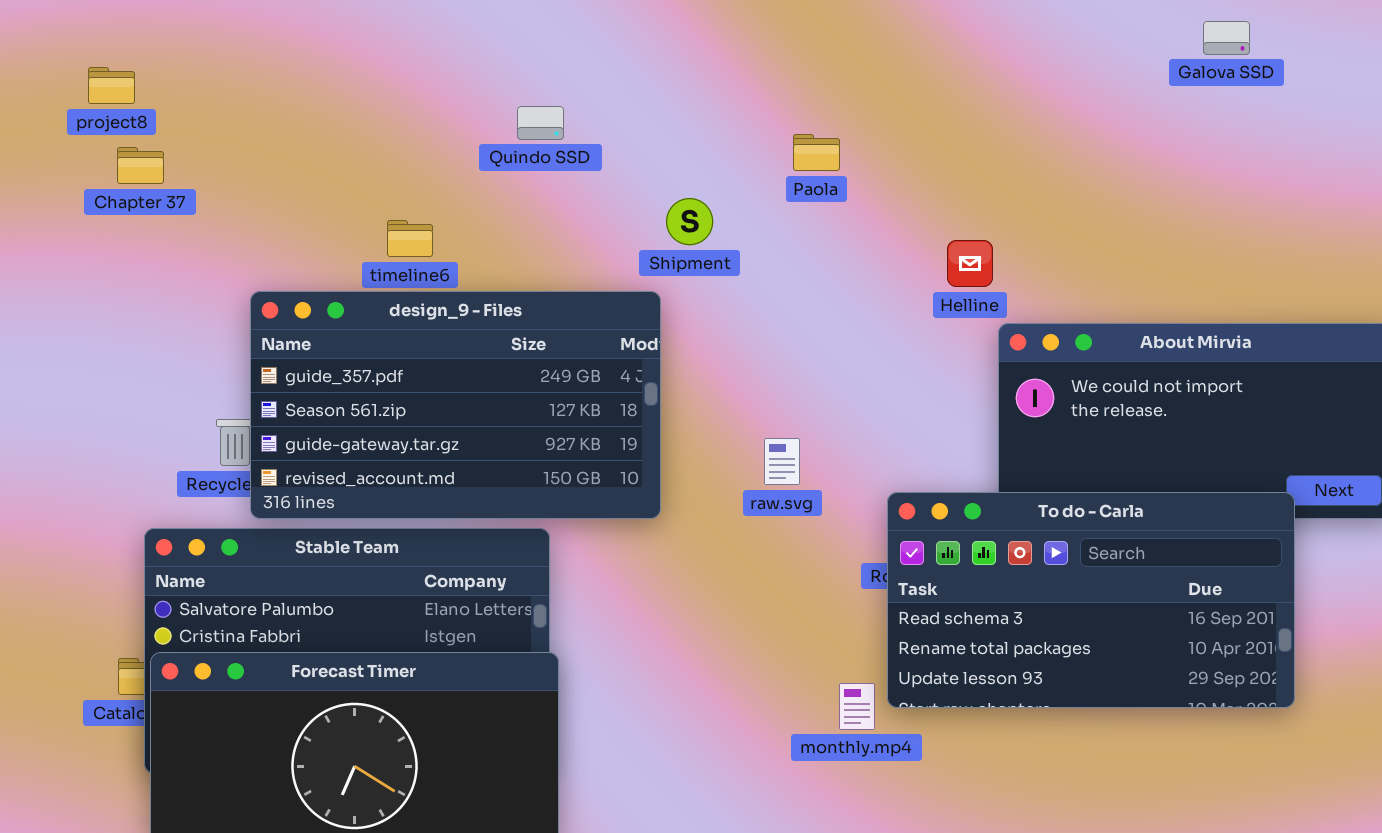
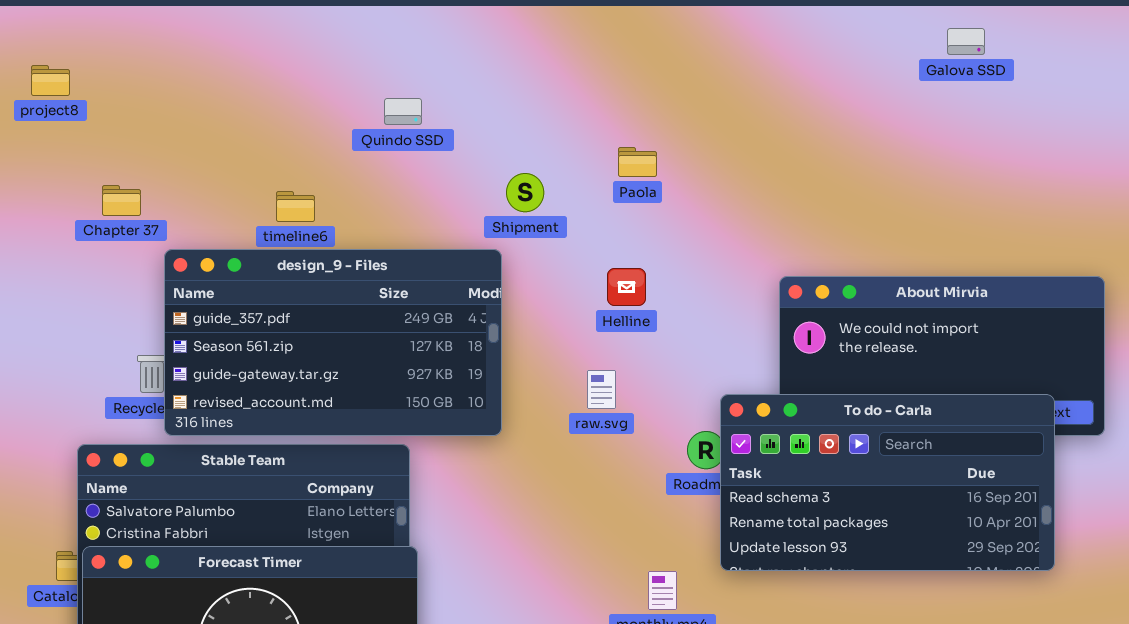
Paola: [793,134,840,171] -> [618,147,657,177], moved
Chapter 37: [117,147,164,184] -> [102,185,141,216], moved
Helline: [947,240,993,287] -> [607,268,646,306], moved
To do - Carla: [887,492,1295,708] -> [720,394,1055,571], moved

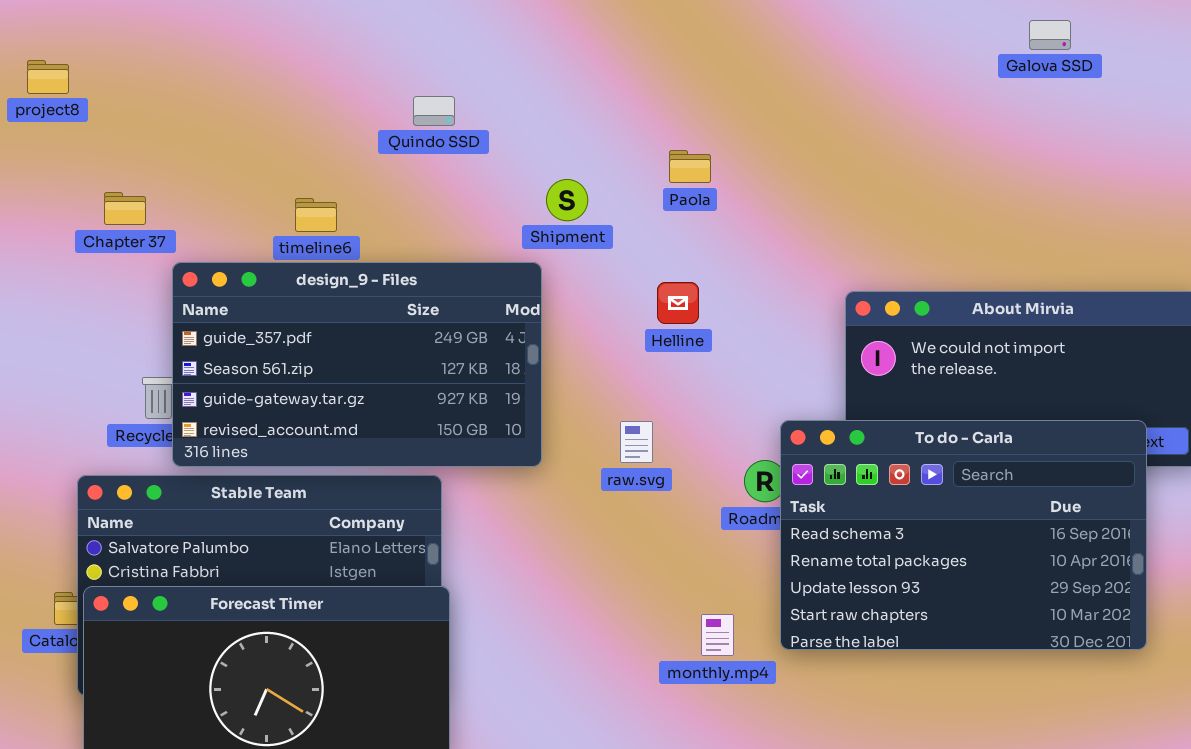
raw.svg: [587,370,616,409] -> [620,421,653,463], moved
To do - Carla: [720,394,1055,571] -> [780,420,1147,650], resized

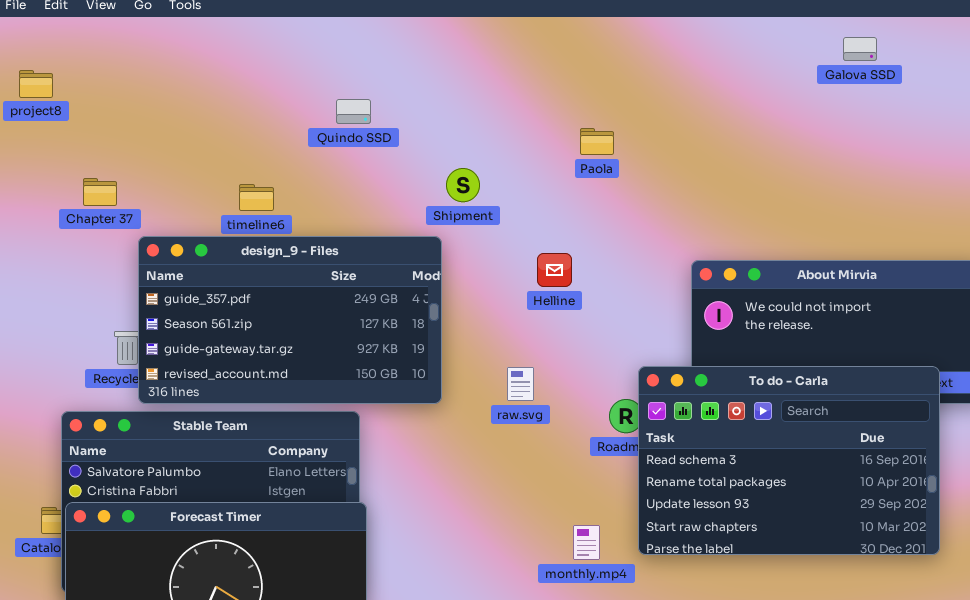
Paola: [669,150,711,183] -> [580,128,614,155], moved

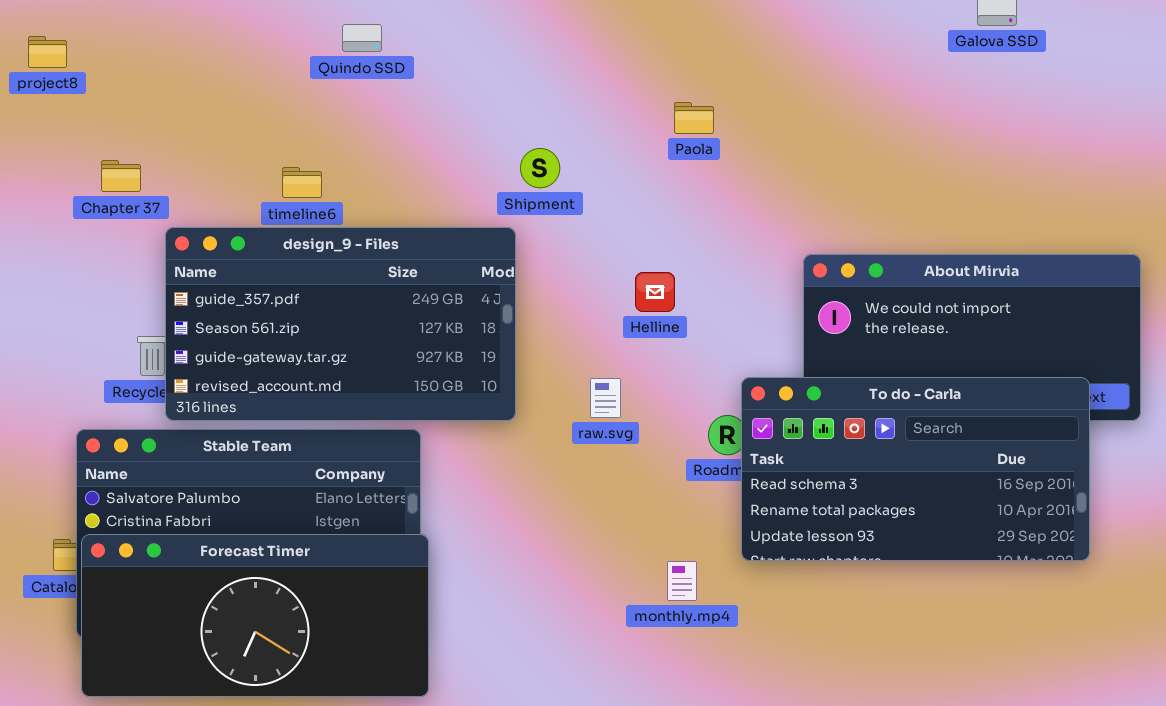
Quindo SSD: [336,99,371,124] -> [342,24,382,52], moved
Helline: [537,253,572,287] -> [635,272,675,312], moved
To do - Carla: [638,366,940,555] -> [741,377,1090,561], resized

